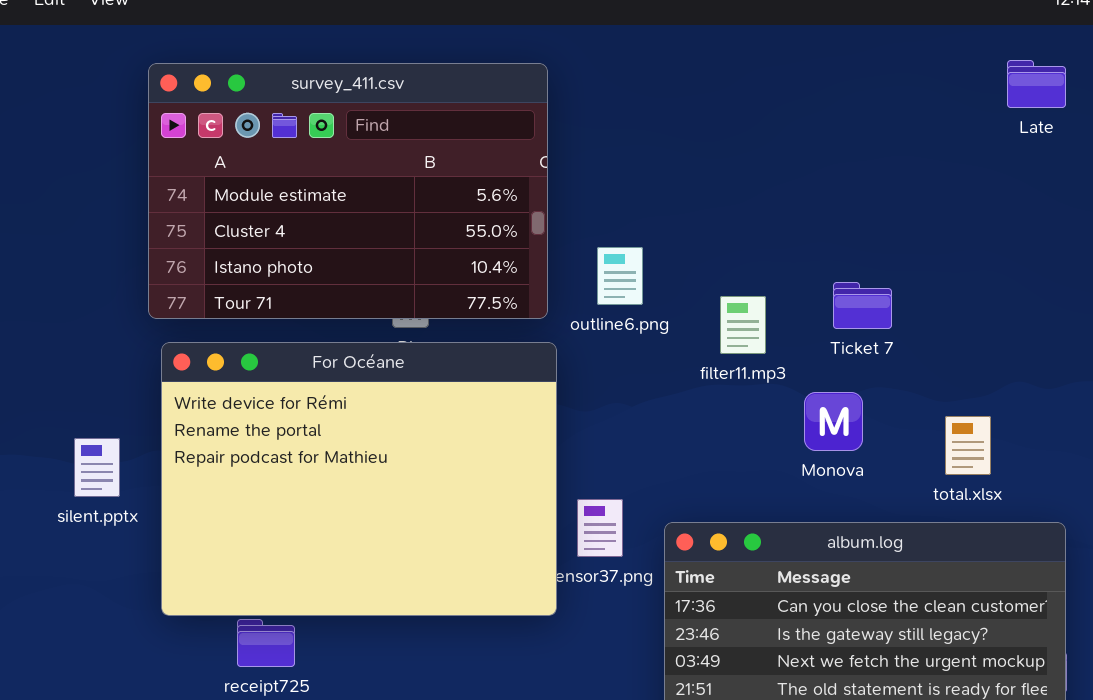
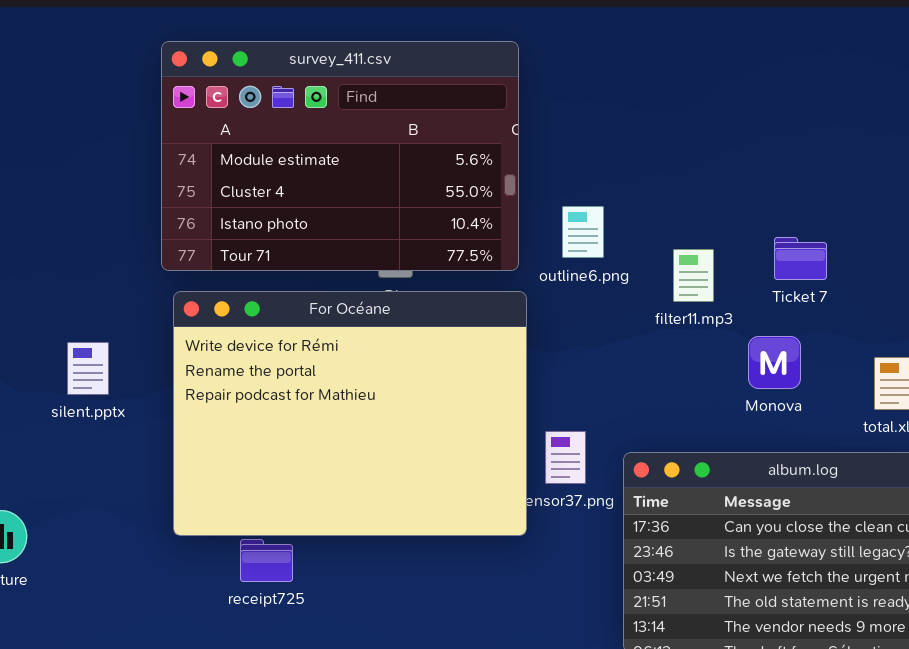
silent.pptx: [74,438,120,497] -> [67,342,109,395], moved

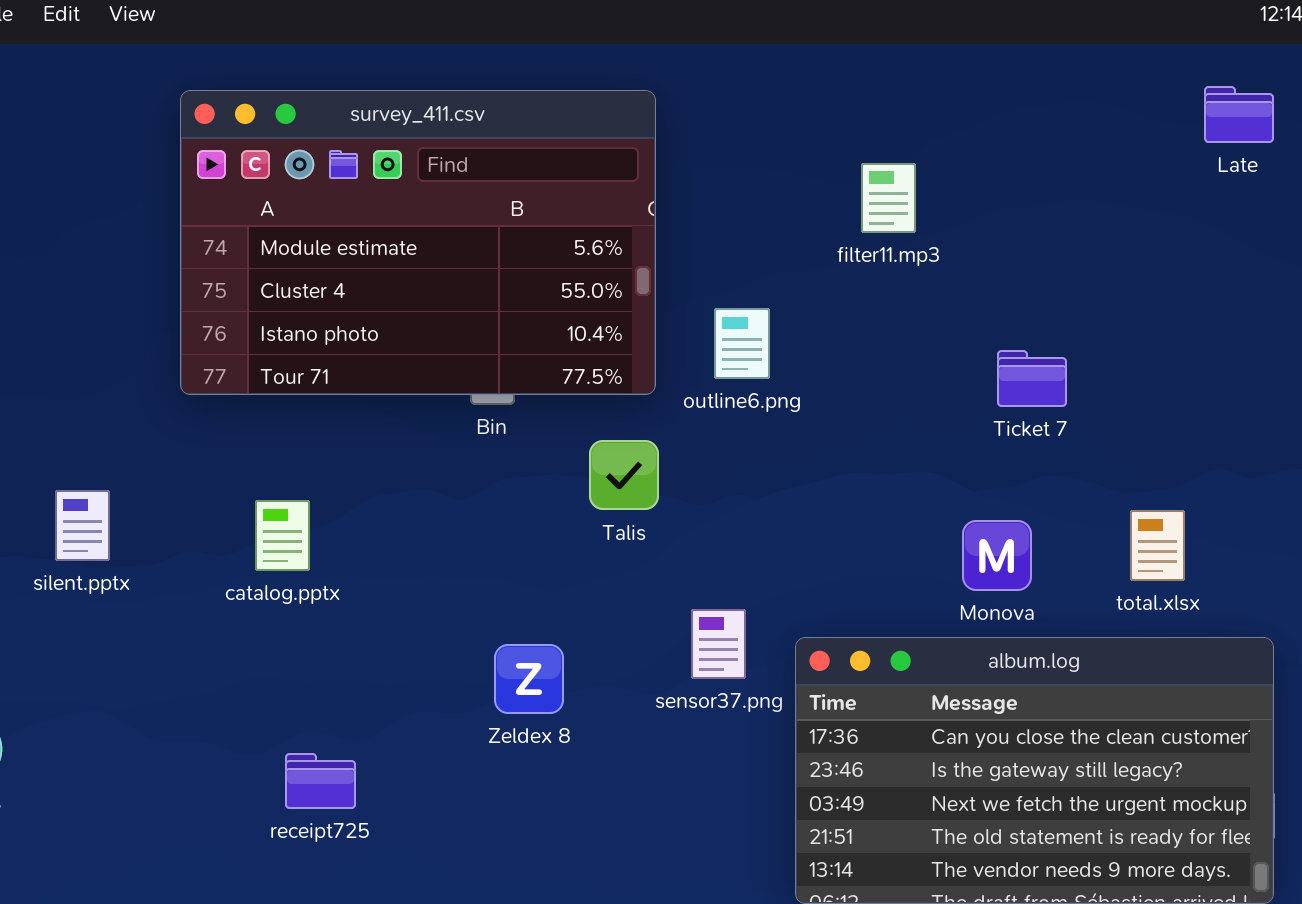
filter11.mp3: [673,249,714,302] -> [861,163,916,233], moved
For Océane: [173,291,527,536] -> none, closed
Monova: [748,336,801,389] -> [962,520,1032,591], moved

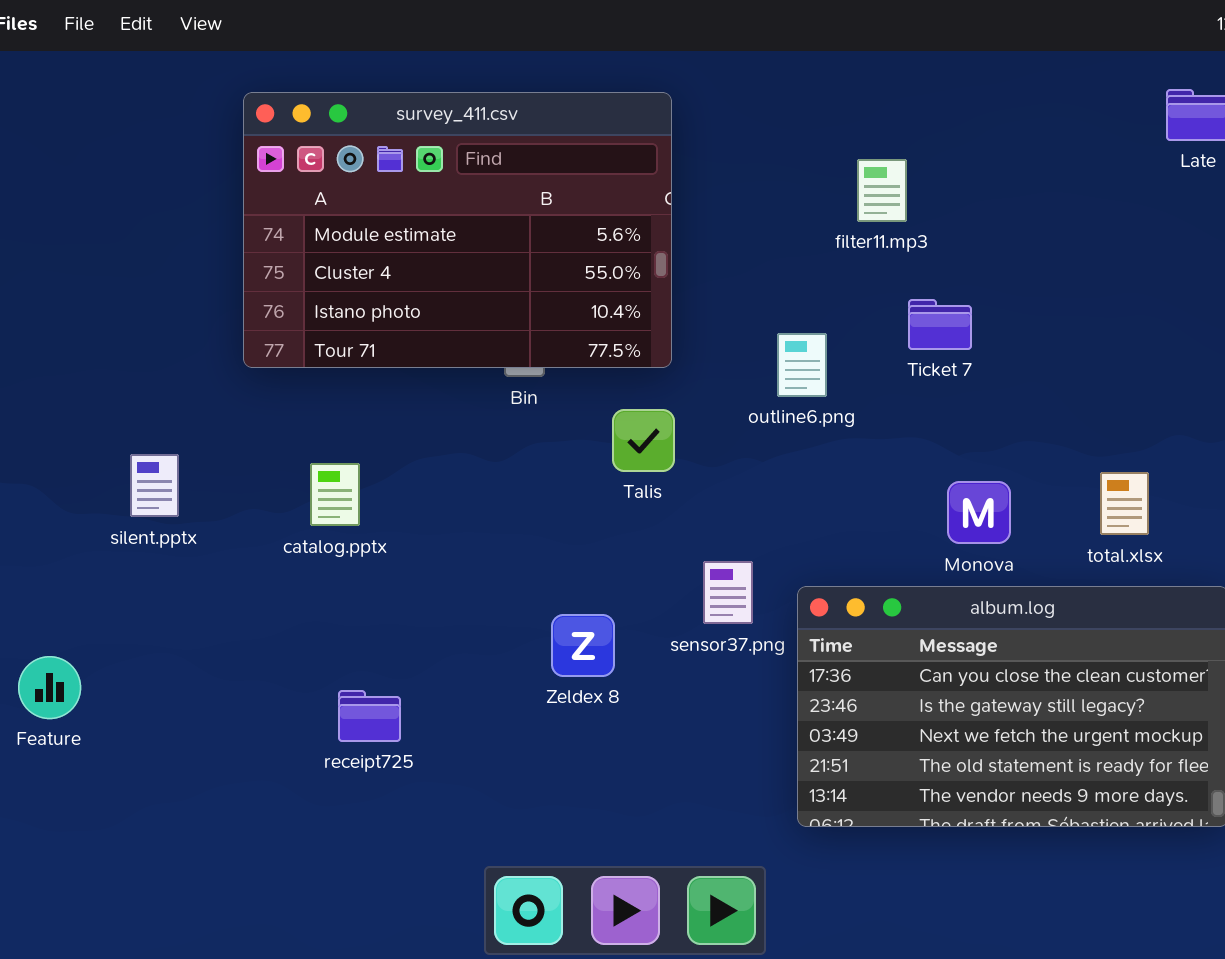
outline6.png: [714,308,770,379] -> [777,333,827,397], moved
Ticket 7: [997,350,1067,407] -> [908,299,972,350], moved
Zeldex 8: [494,644,564,714] -> [551,614,615,677], moved

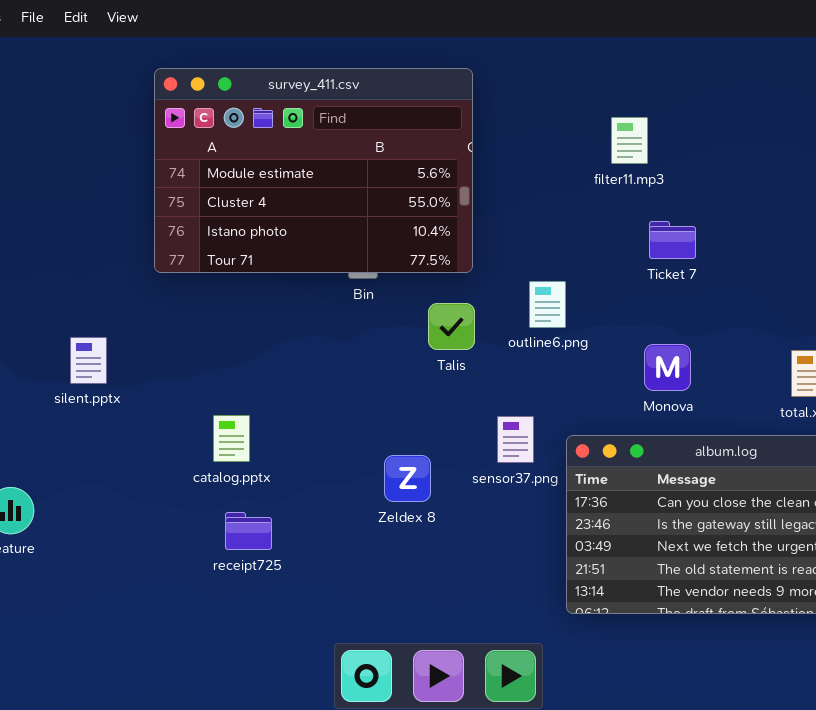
outline6.png: [777,333,827,397] -> [529,281,566,328], moved
catalog.pptx: [310,463,360,526] -> [213,415,250,462], moved
Monova: [947,481,1011,544] -> [644,344,691,391], moved

